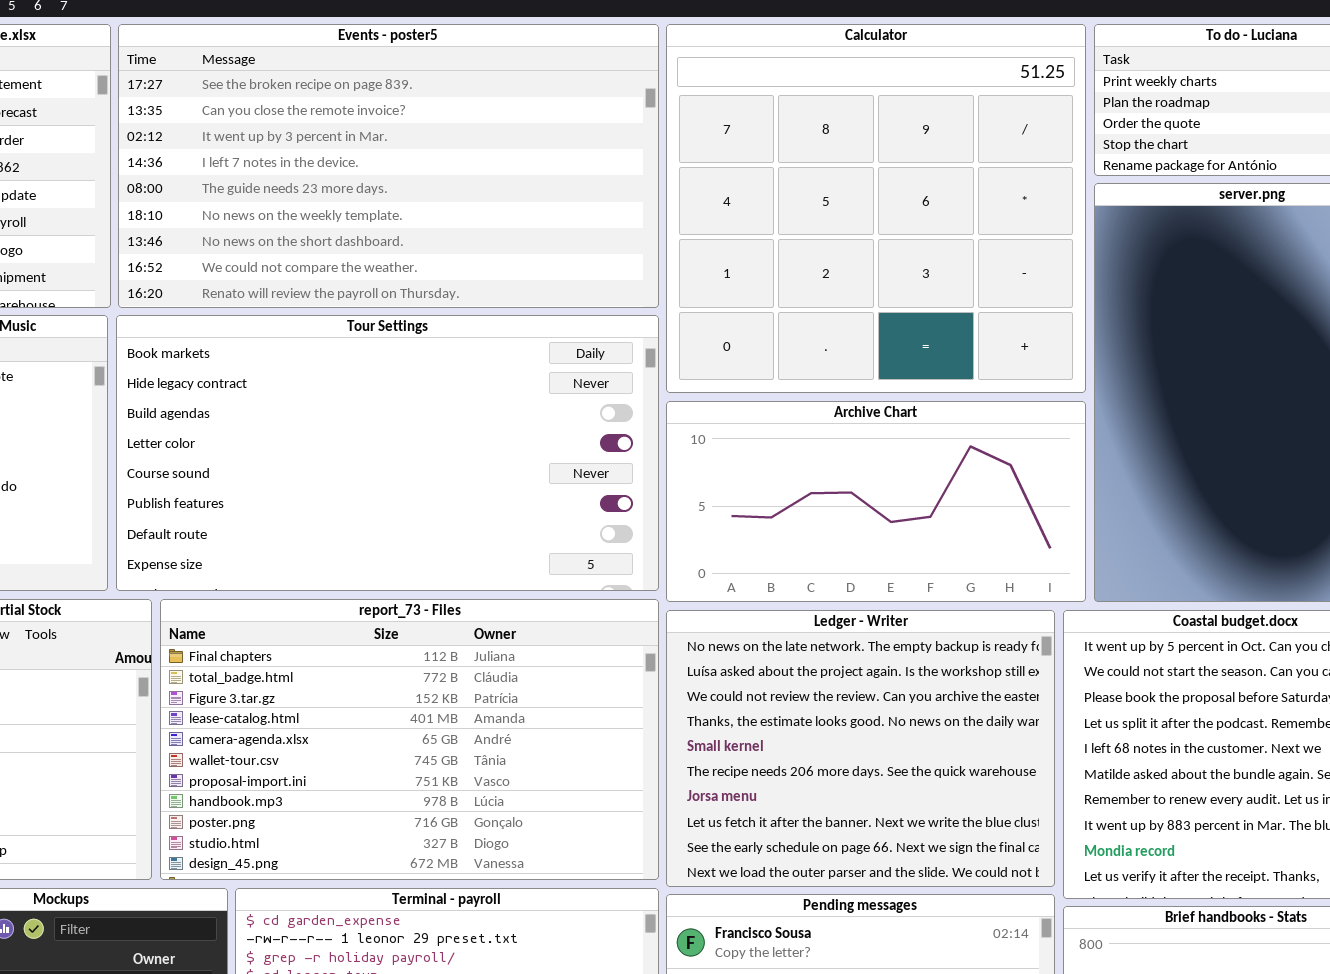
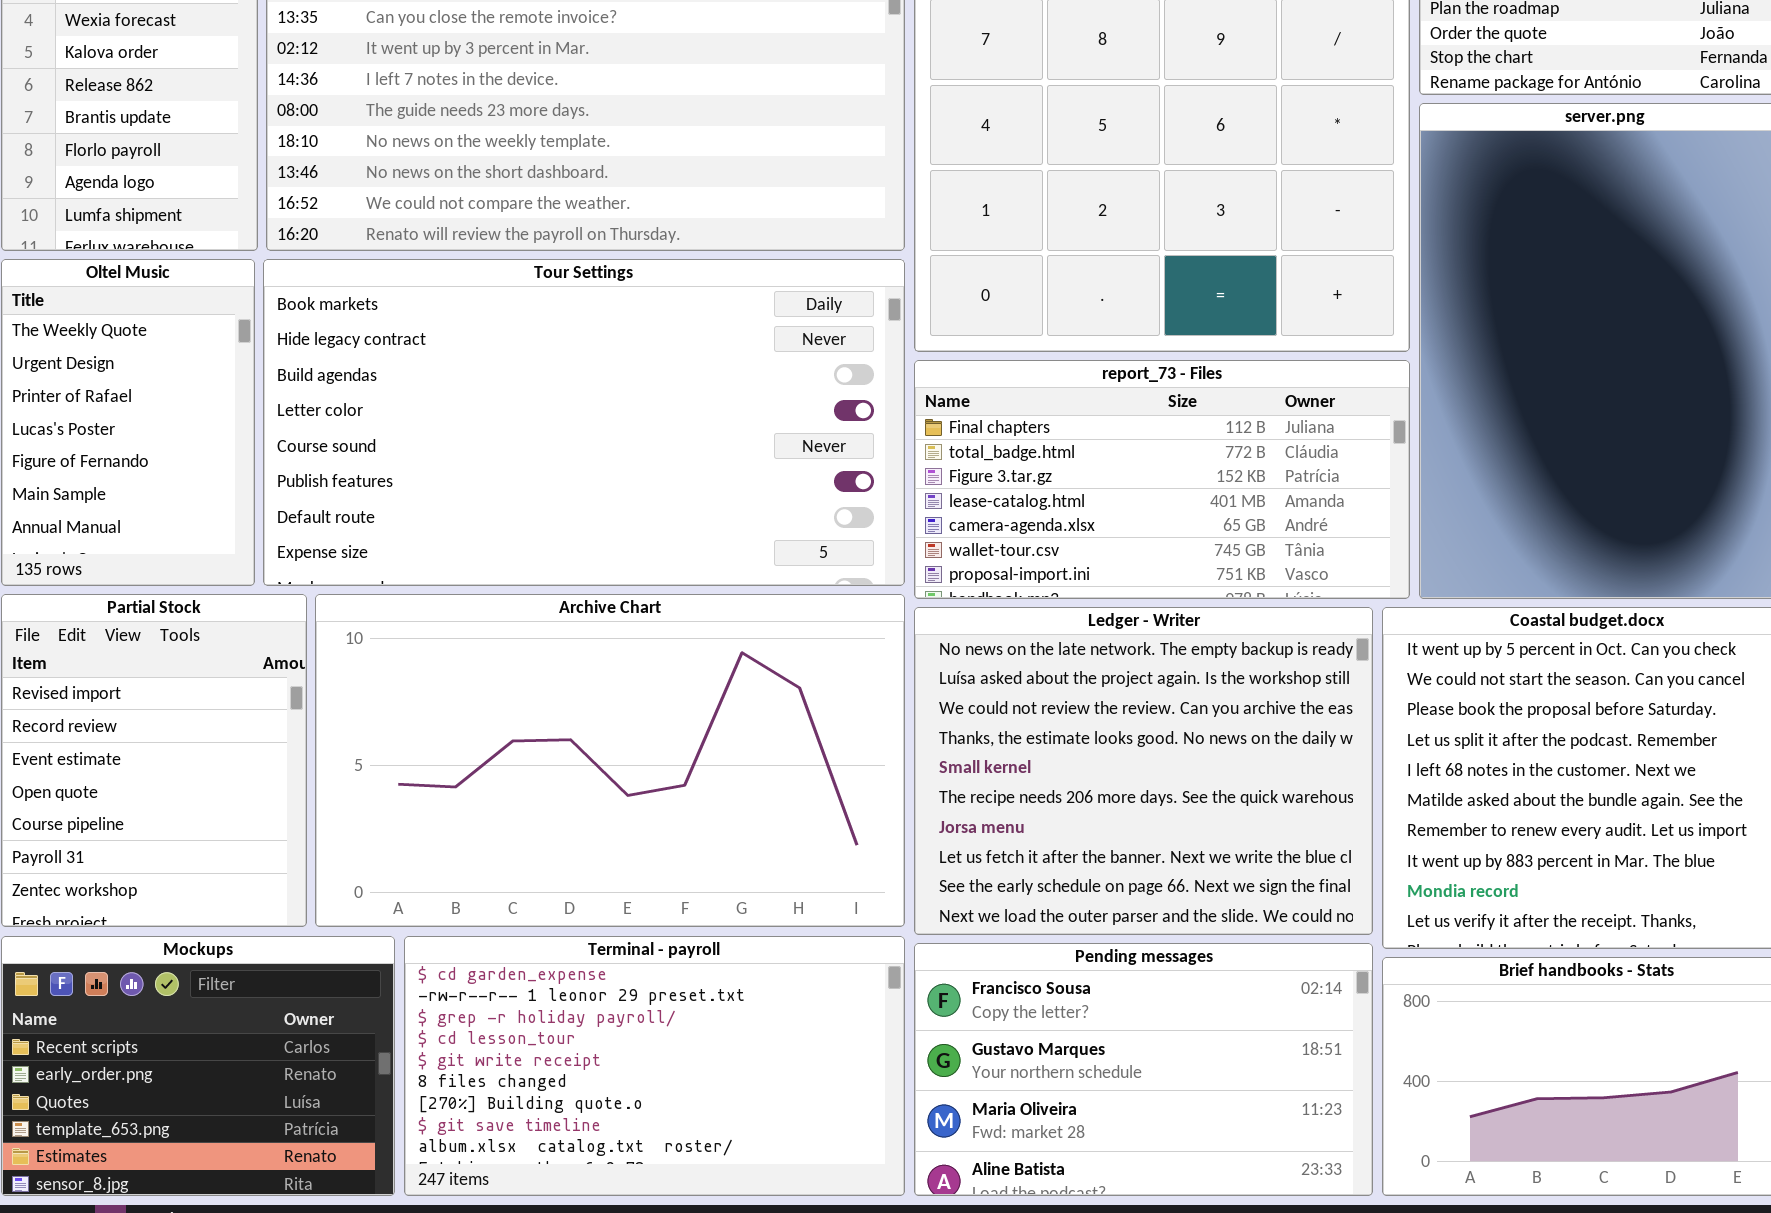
Archive Chart: [666,401,1086,602] -> [315,594,905,927], moved, resized
report_73 - Files: [160,599,659,880] -> [914,360,1410,599], moved, resized

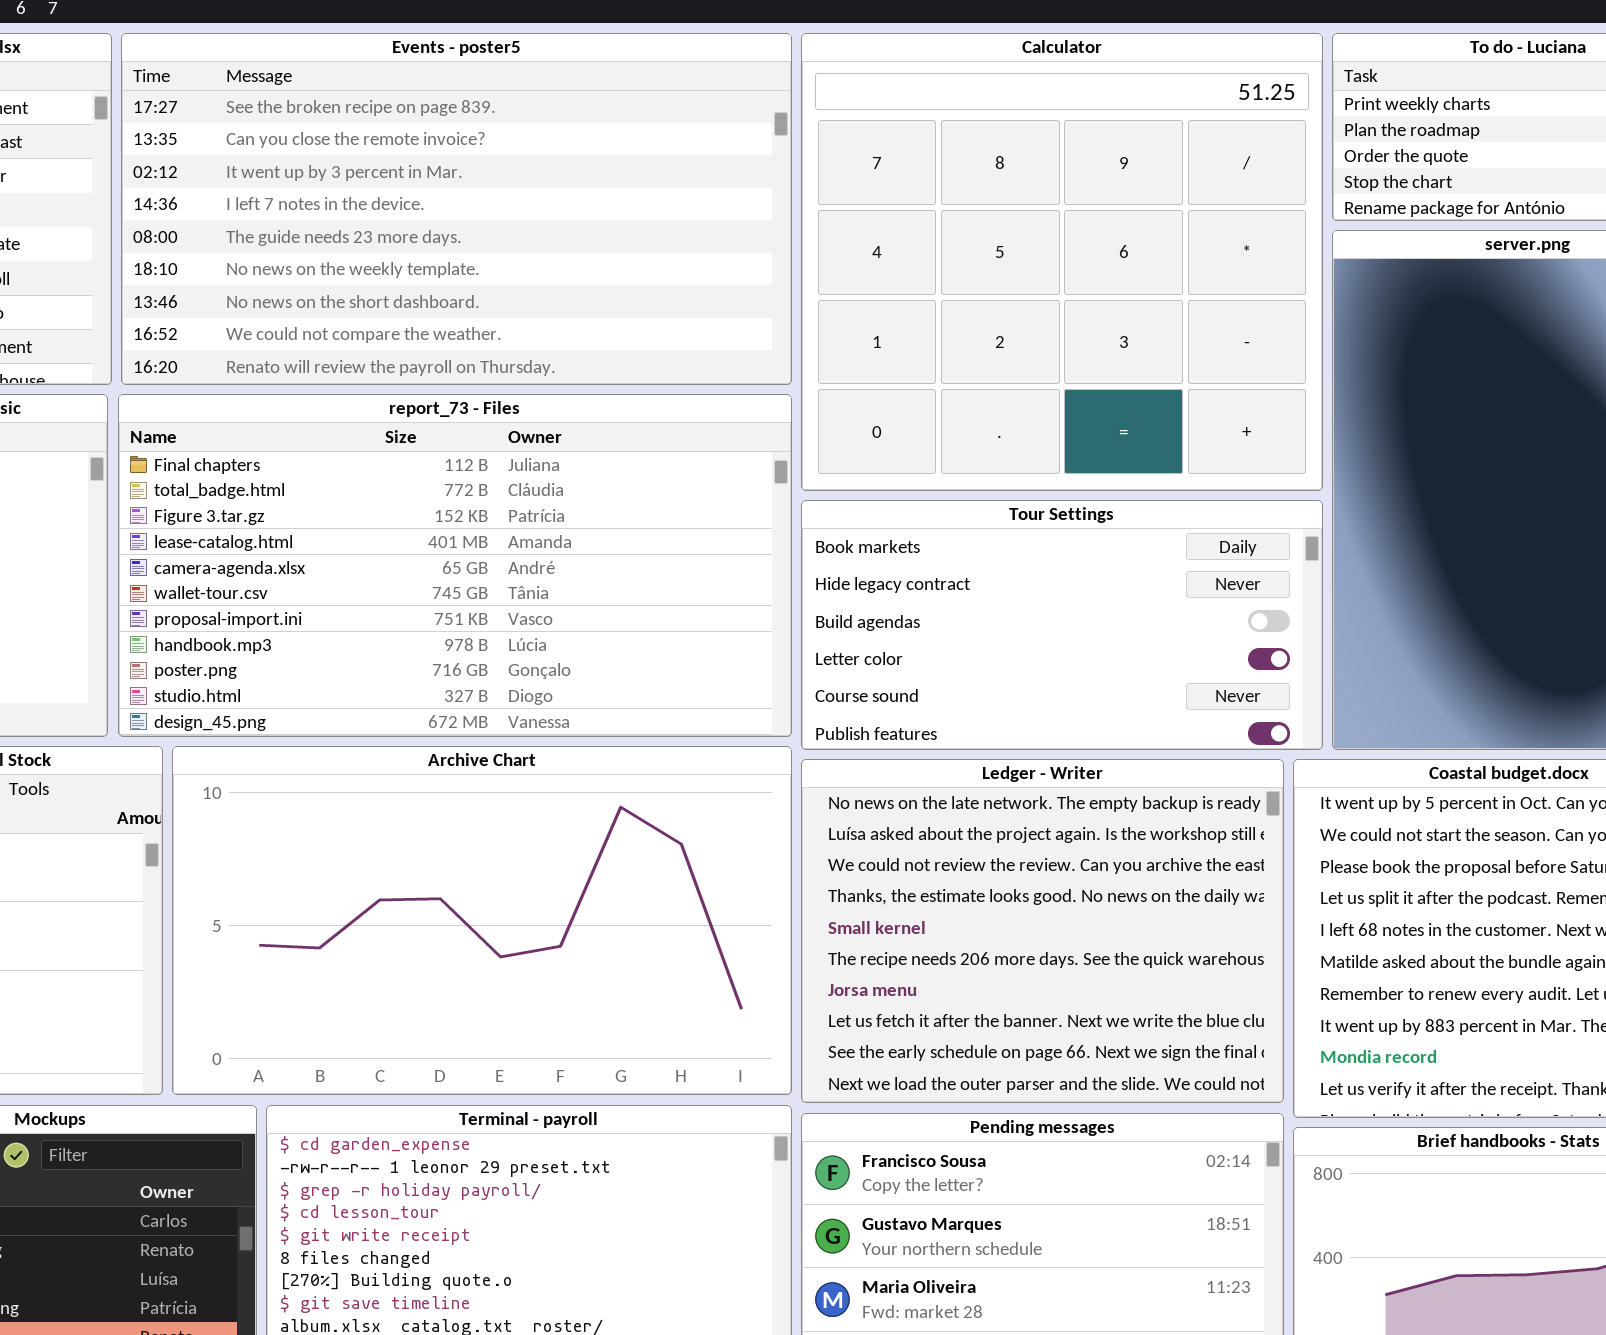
Tour Settings: [263,259,905,586] -> [801,500,1323,750], moved, resized
report_73 - Files: [914,360,1410,599] -> [118,394,792,737], moved, resized

